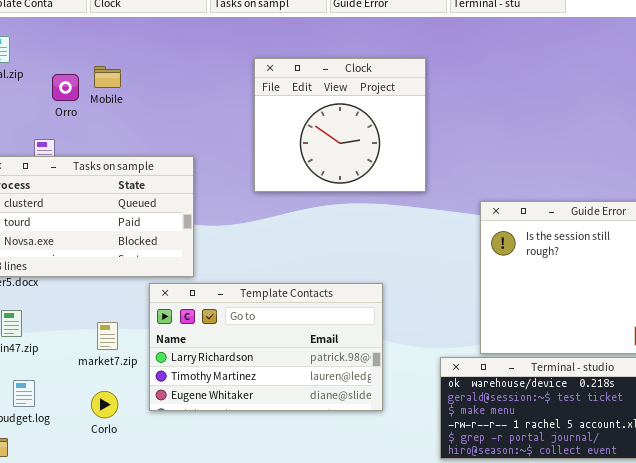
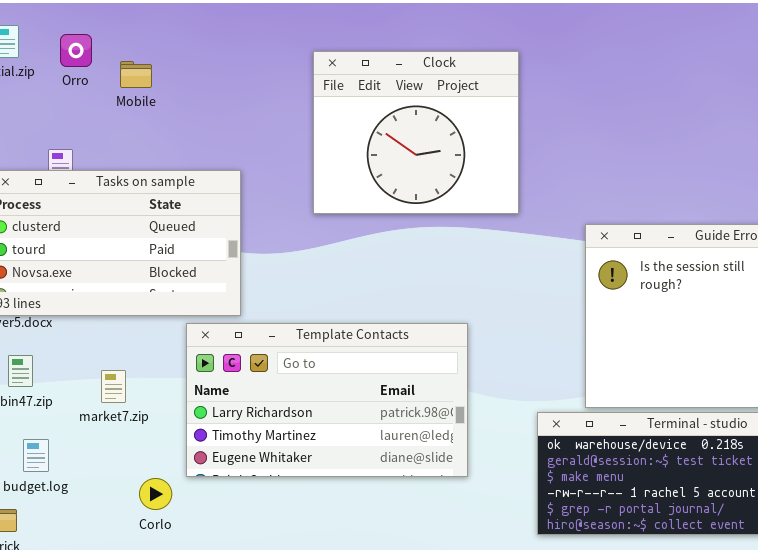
Orro: [52,74,79,101] -> [60,34,92,67], moved
market7.zip: [97,322,118,350] -> [101,370,126,403], moved
Corlo: [91,391,118,418] -> [139,478,172,510], moved

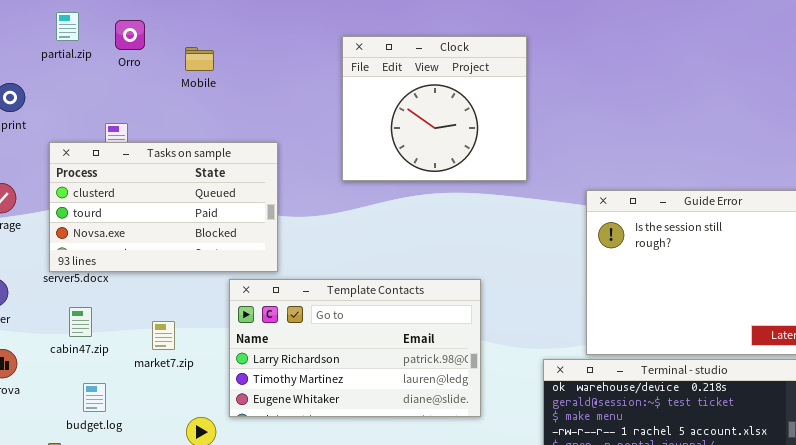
Mobile: [120,61,152,88] -> [185,47,214,71], moved

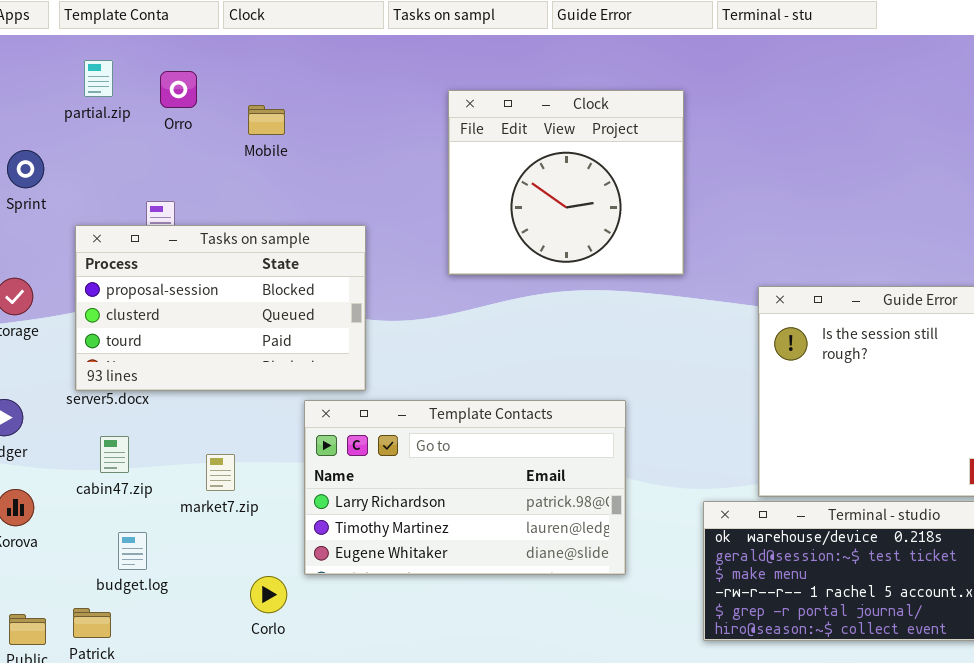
Tasks on sample: [49,142,278,272] -> [75,225,366,391], scrolled up 1 row

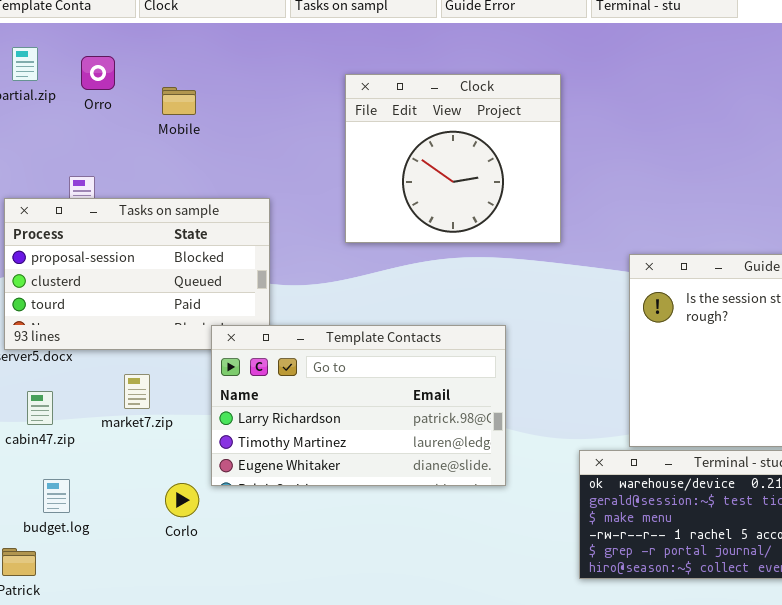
Template Contacts: [304,400,626,575] -> [211,325,506,486], moved
market7.zip: [206,454,235,491] -> [124,374,150,409], moved
Corlo: [250,576,287,613] -> [165,483,199,517], moved

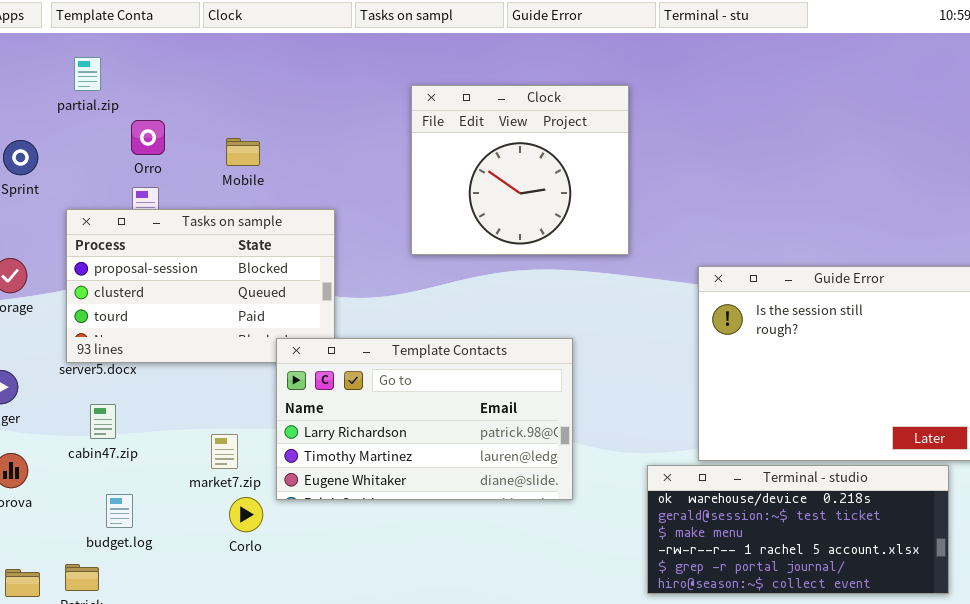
Orro: [81,56,115,90] -> [131,120,165,155], moved
Mobile: [162,87,196,115] -> [226,138,260,166], moved
market7.zip: [124,374,150,409] -> [211,434,238,469], moved

